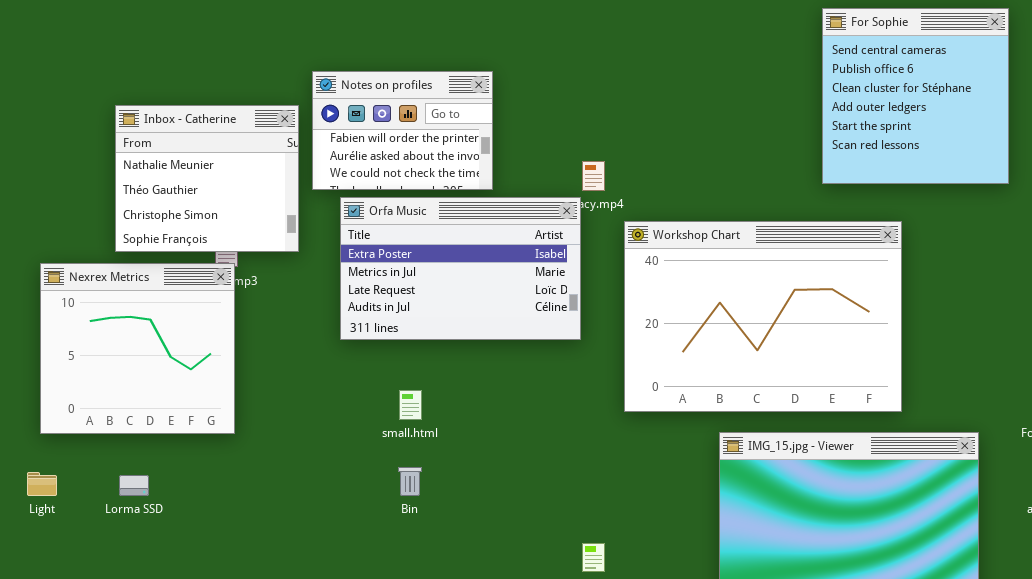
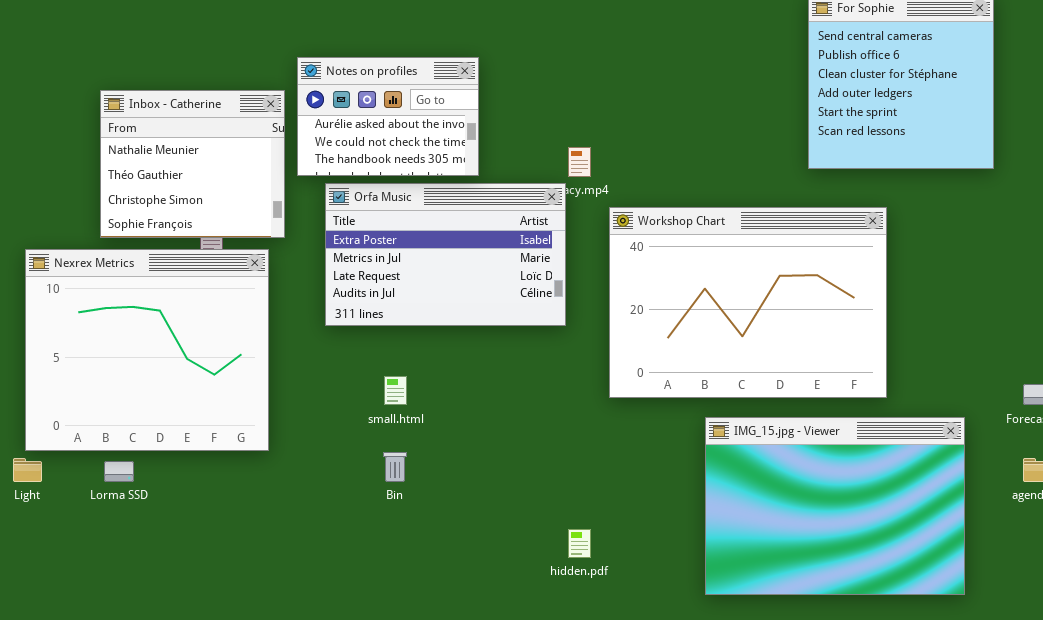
Notes on profiles: [312,71,493,190] -> [297,57,479,176], scrolled down 1 row
Nexrex Metrics: [40,263,235,434] -> [25,249,269,451], resized

